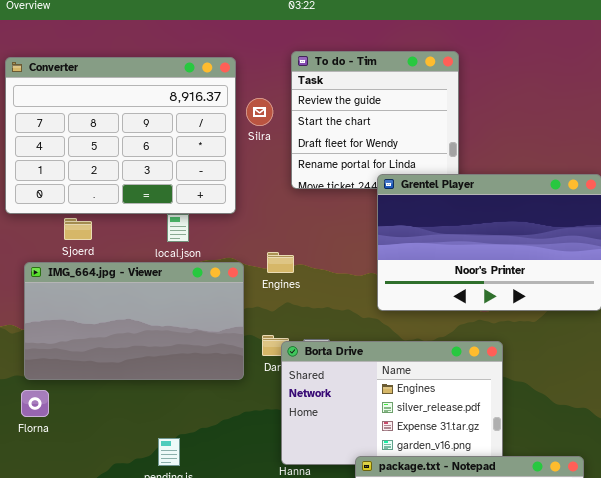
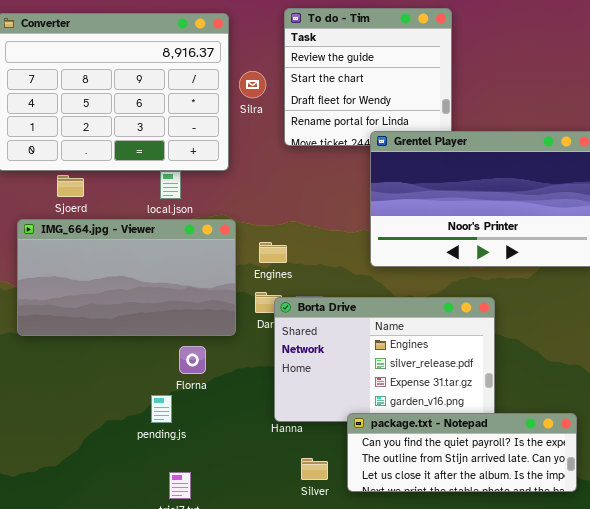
Silra: [246,98,273,126] -> [239,71,266,98], moved
Engines: [267,252,294,273] -> [259,242,287,263], moved
Florna: [21,390,49,417] -> [179,346,206,374], moved

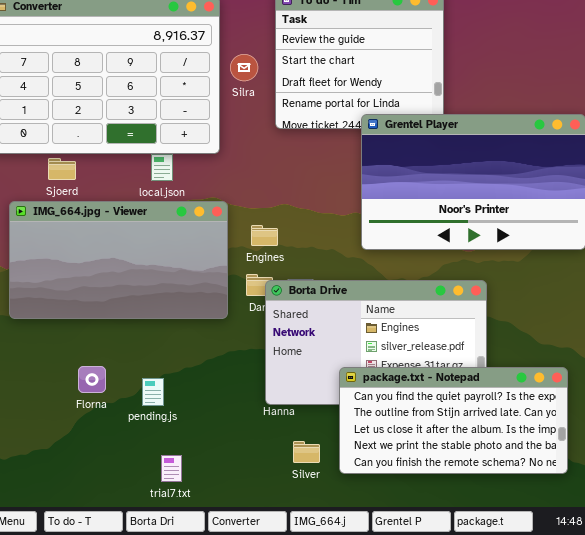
Florna: [179,346,206,374] -> [78,366,106,393], moved
package.txt - Notepad: [347,413,577,492] -> [339,367,568,474], resized

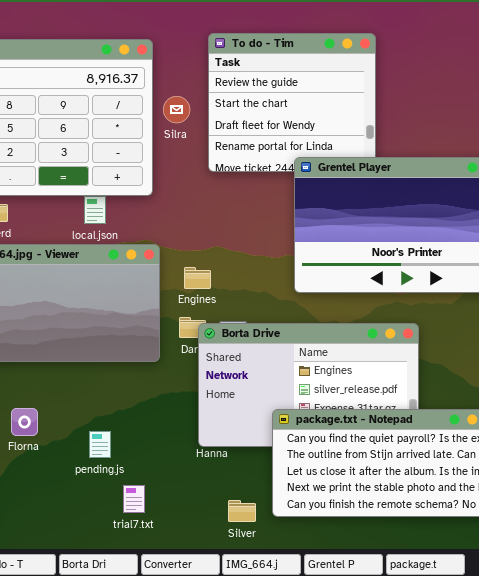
pending.js: [142,378,164,406] -> [89,431,111,458], moved
Silver: [293,441,320,463] -> [228,500,256,522], moved
trial7.txt: [161,455,182,482] -> [123,485,145,513], moved

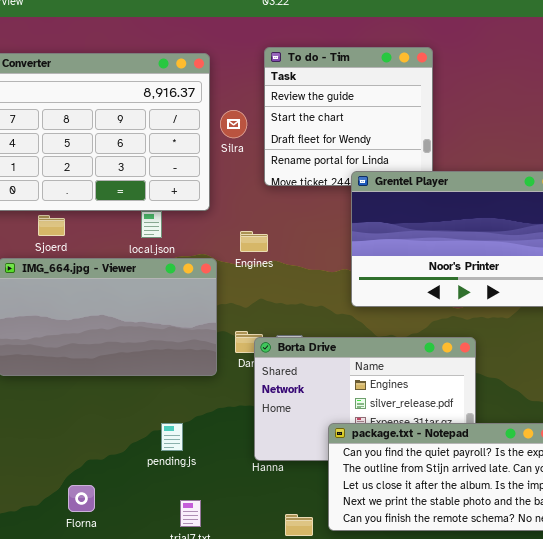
Engines: [184,267,211,289] -> [240,231,268,252], moved
Florna: [11,408,38,436] -> [68,485,95,512], moved
pending.js: [89,431,111,458] -> [161,423,183,451], moved

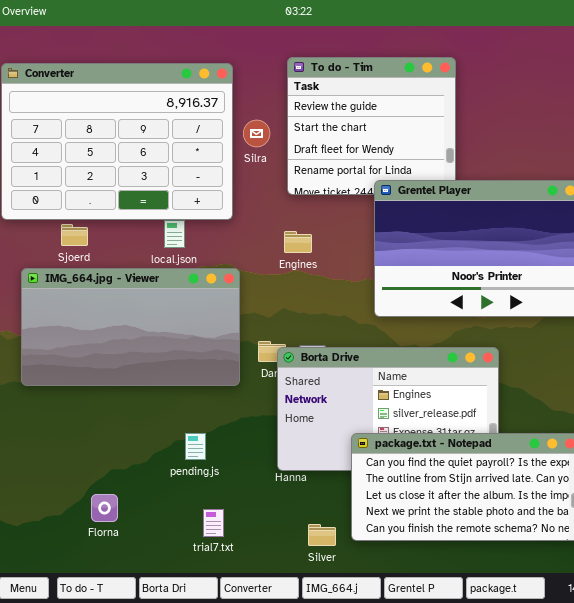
Engines: [240,231,268,252] -> [284,231,312,253], moved

